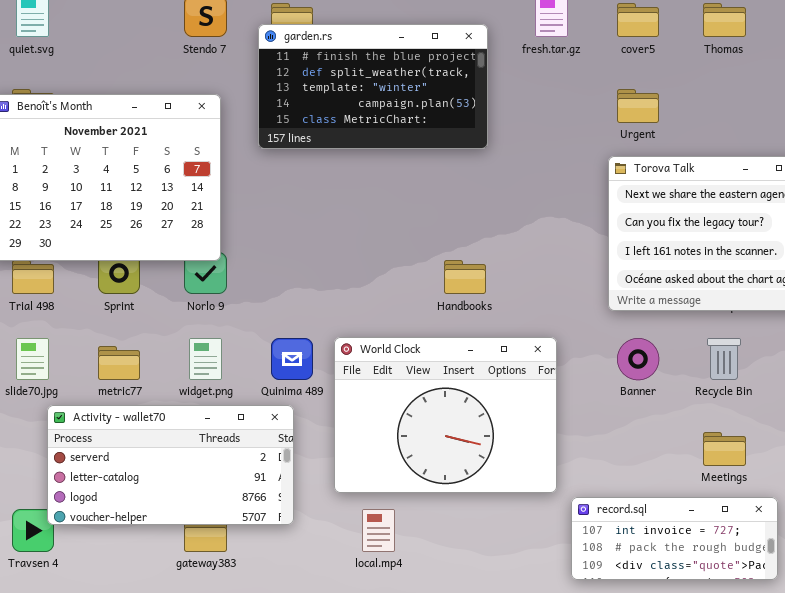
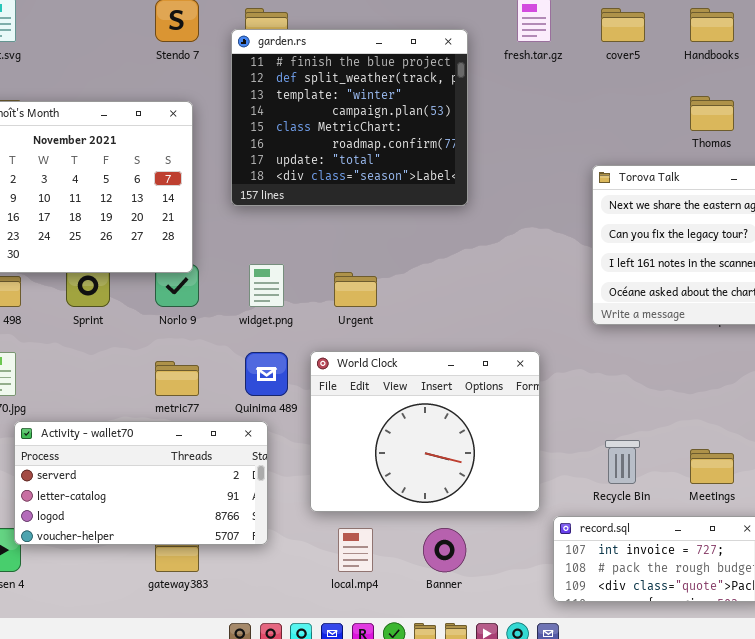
Thomas: [703,3,746,37] -> [690,96,734,131], moved
garden.rs: [258,24,488,149] -> [231,29,468,206], resized
Urgent: [617,89,659,123] -> [334,272,377,307], moved
Handbooks: [444,260,486,294] -> [690,8,734,42], moved
widget.png: [189,338,222,380] -> [249,264,284,307], moved
Banner: [617,338,659,380] -> [423,528,466,572], moved
Recycle Bin: [707,338,741,380] -> [605,440,640,484], moved
metric77: [98,346,140,380] -> [155,361,199,396], moved

